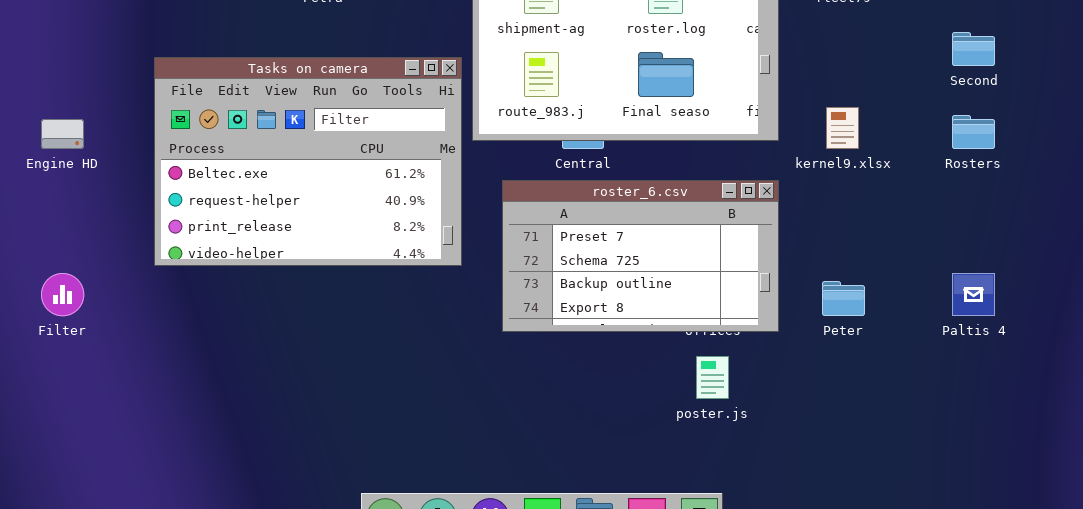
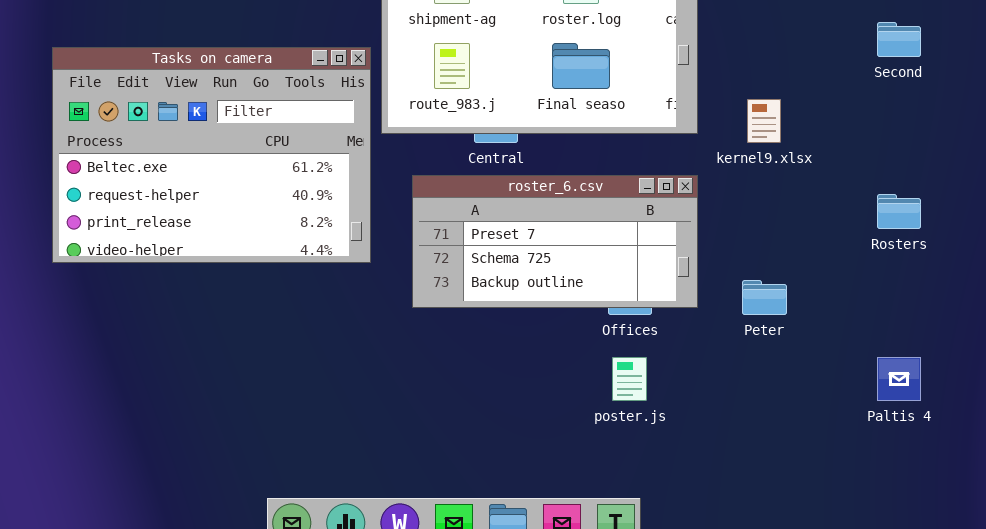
Rosters: [952,115,995,149] -> [877,194,921,229], moved
roster_6.csv: [502,180,779,332] -> [412,175,698,308], resized
Paltis 4: [952,273,995,316] -> [877,357,921,401], moved

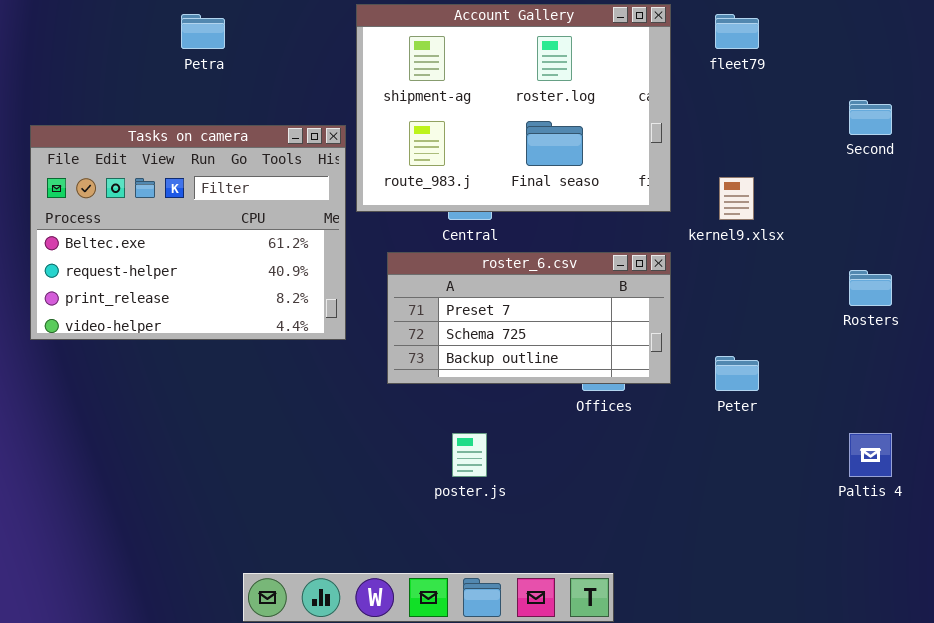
poster.js: [612,357,647,401] -> [452,433,487,477], moved

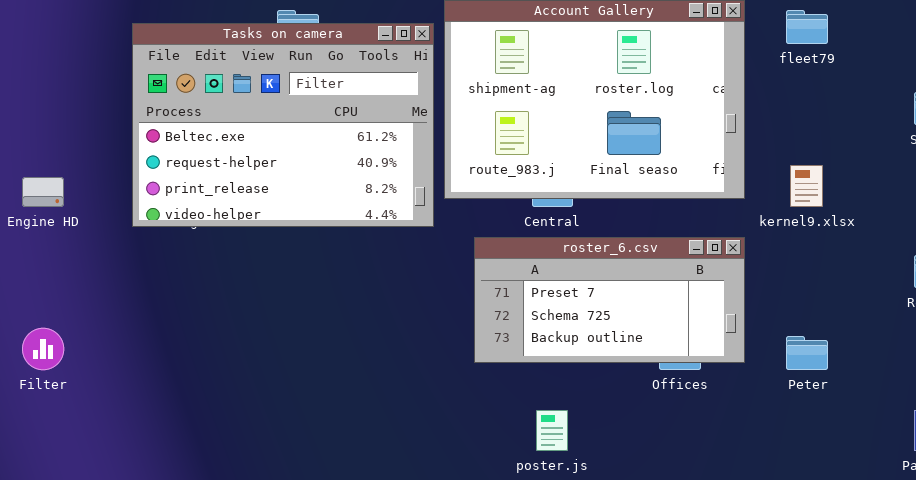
Tasks on camera: [30,125,346,340] -> [132,23,434,227], moved

